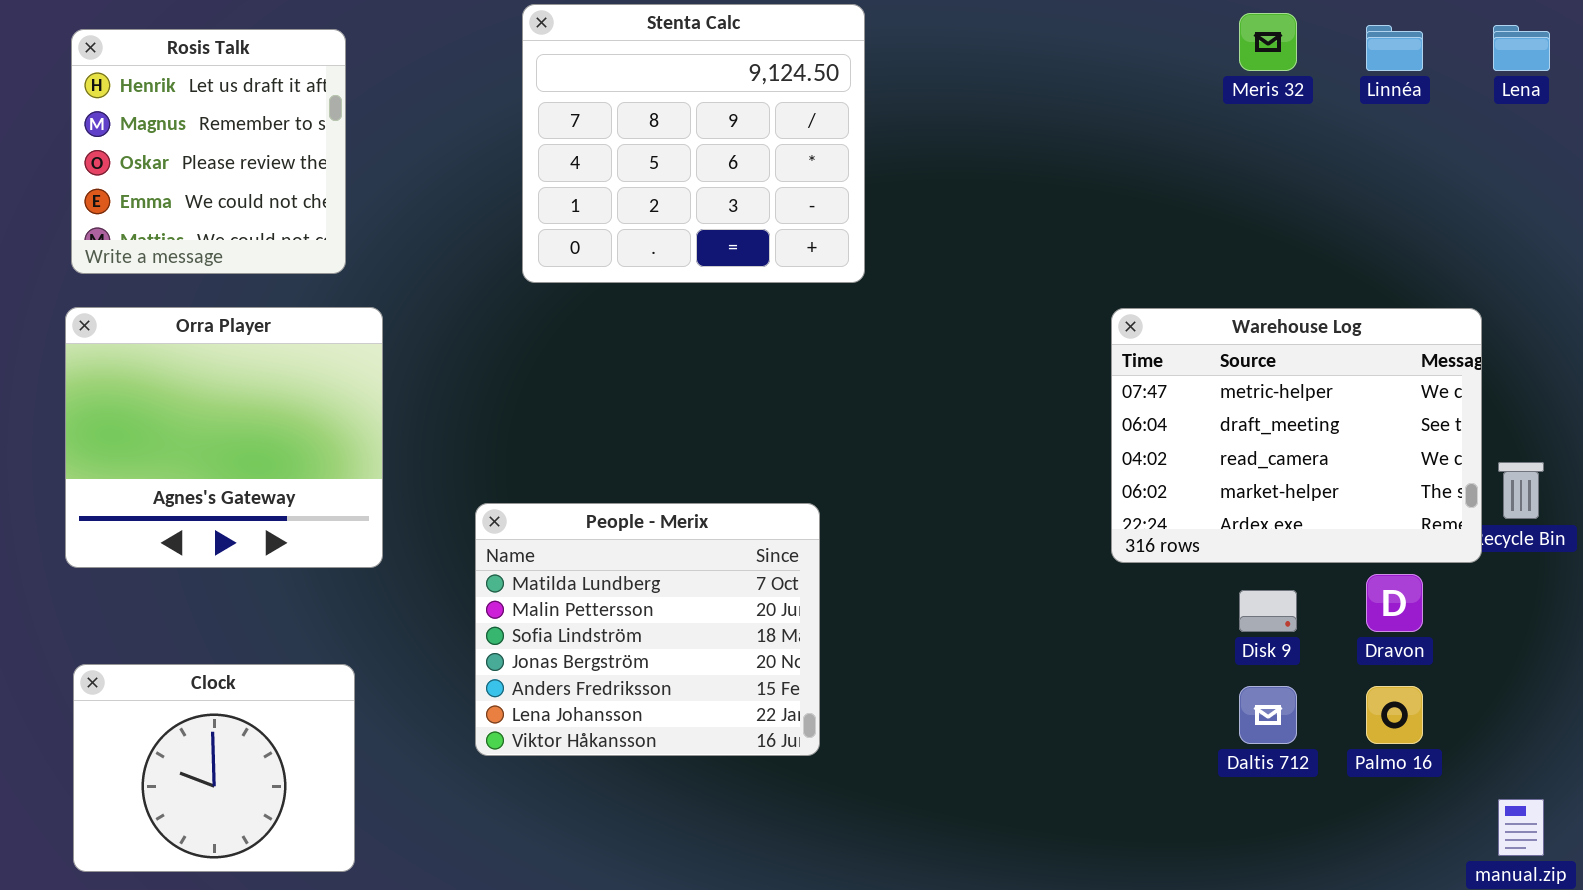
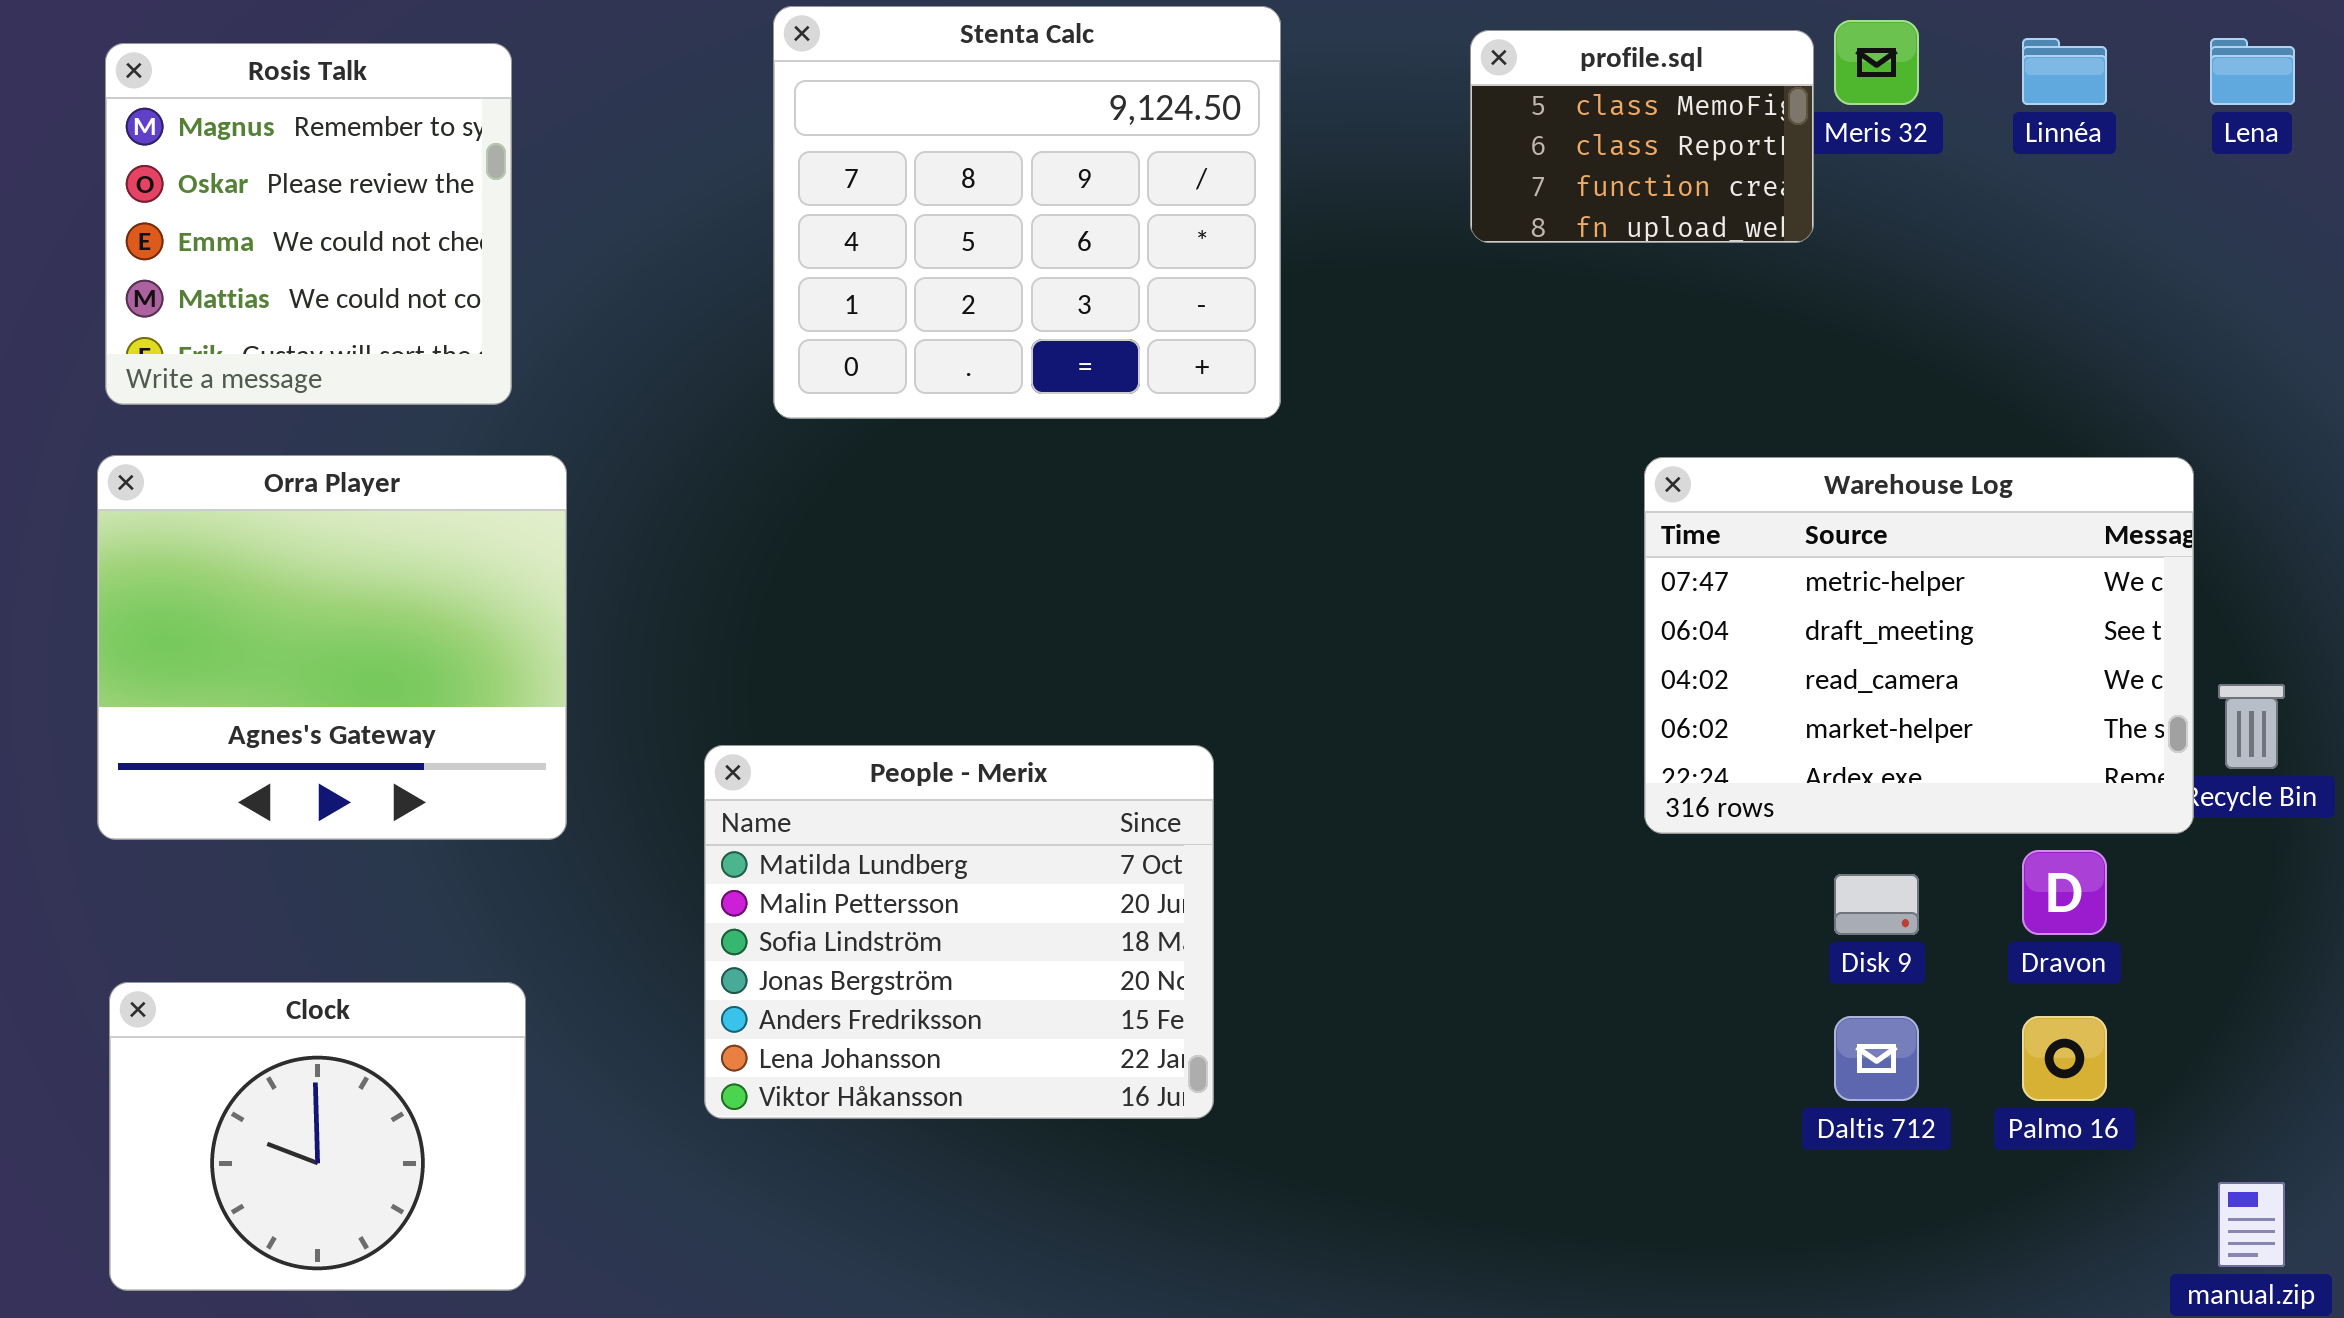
profile.sql: none -> [1470,30,1814,243], opened
Rosis Talk: [71,29,346,274] -> [105,43,512,405], scrolled down 1 row

